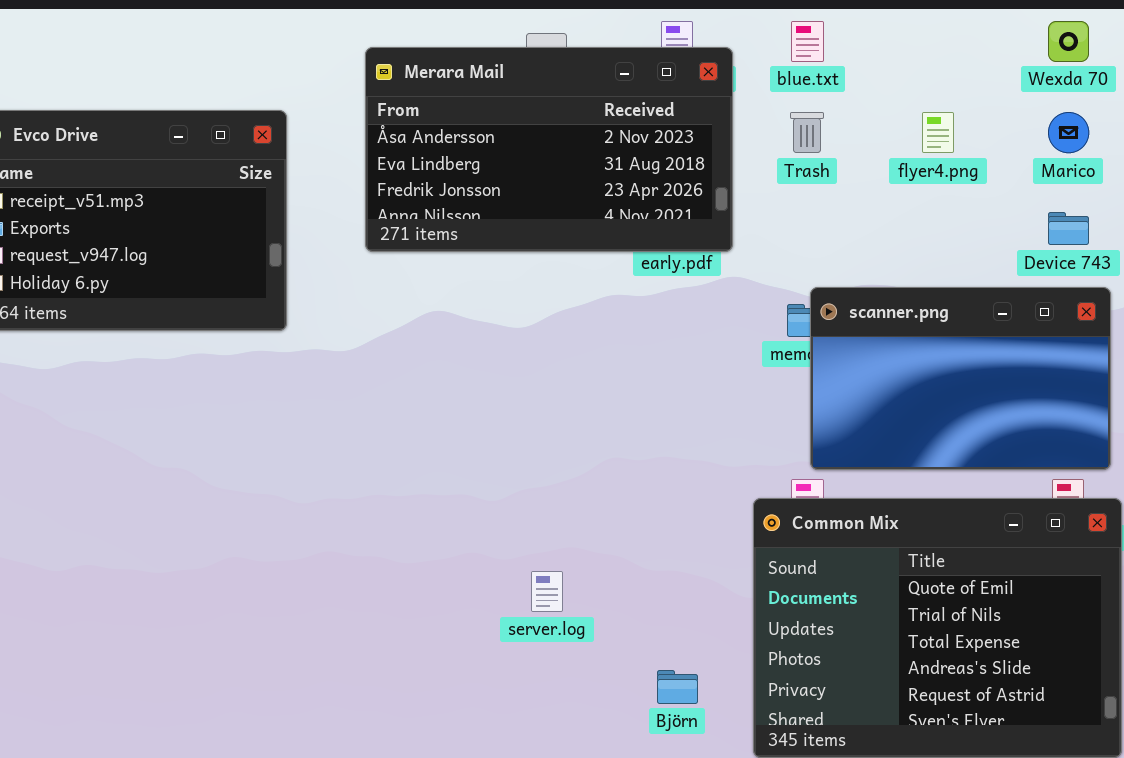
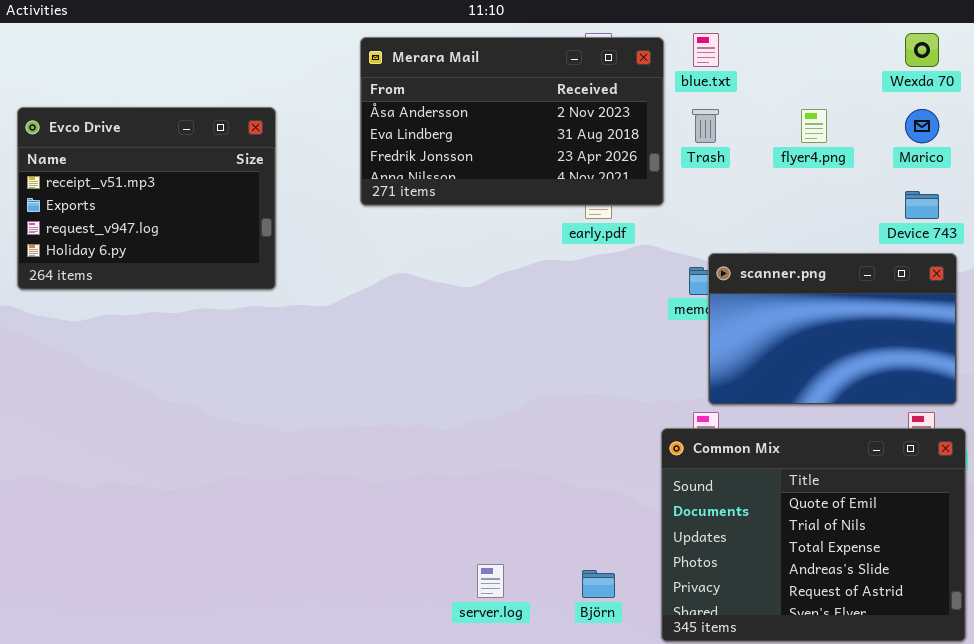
Merara Mail: [365,47,733,252] -> [360,37,664,206], moved
server.log: [531,571,563,612] -> [477,564,504,598], moved

